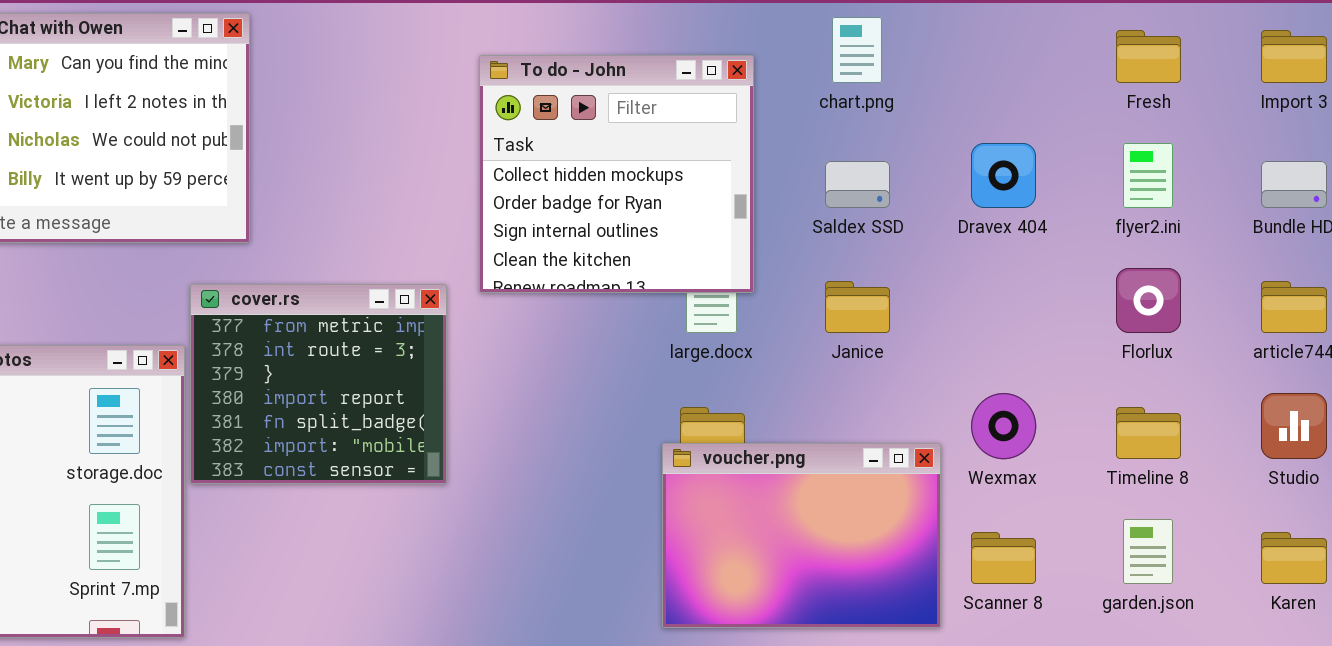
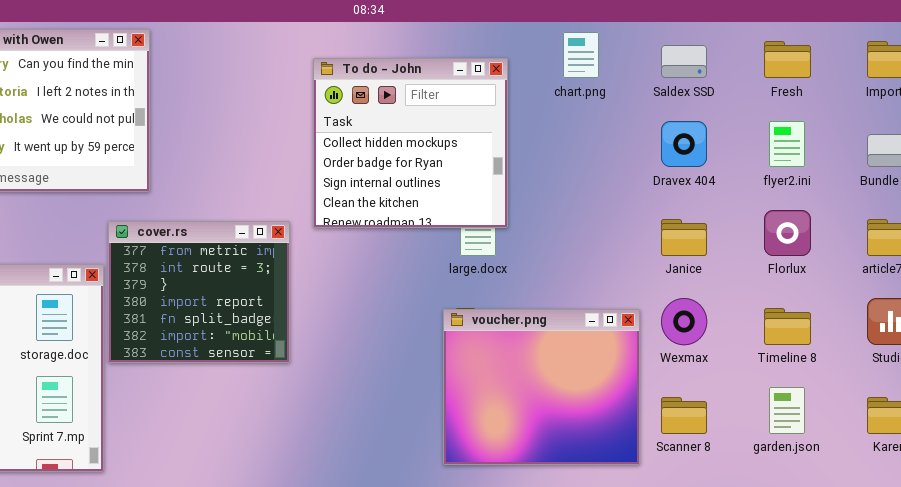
Saldex SSD: [825,161,890,208] -> [661,45,707,78], moved
Janice: [825,281,890,333] -> [661,219,707,256], moved
voucher.png: [662,443,941,628] -> [443,309,640,465], resized

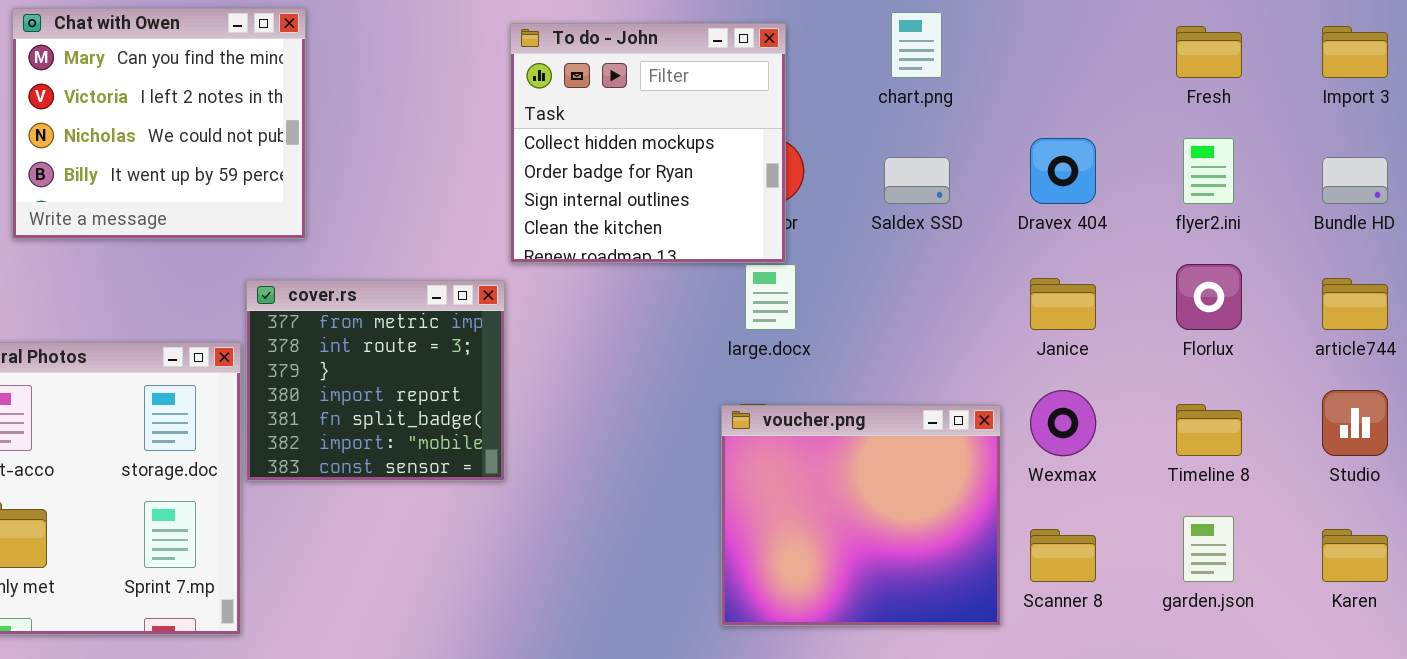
Saldex SSD: [661,45,707,78] -> [884,157,950,204], moved
To do - John: [313,58,508,228] -> [510,23,786,263], moved

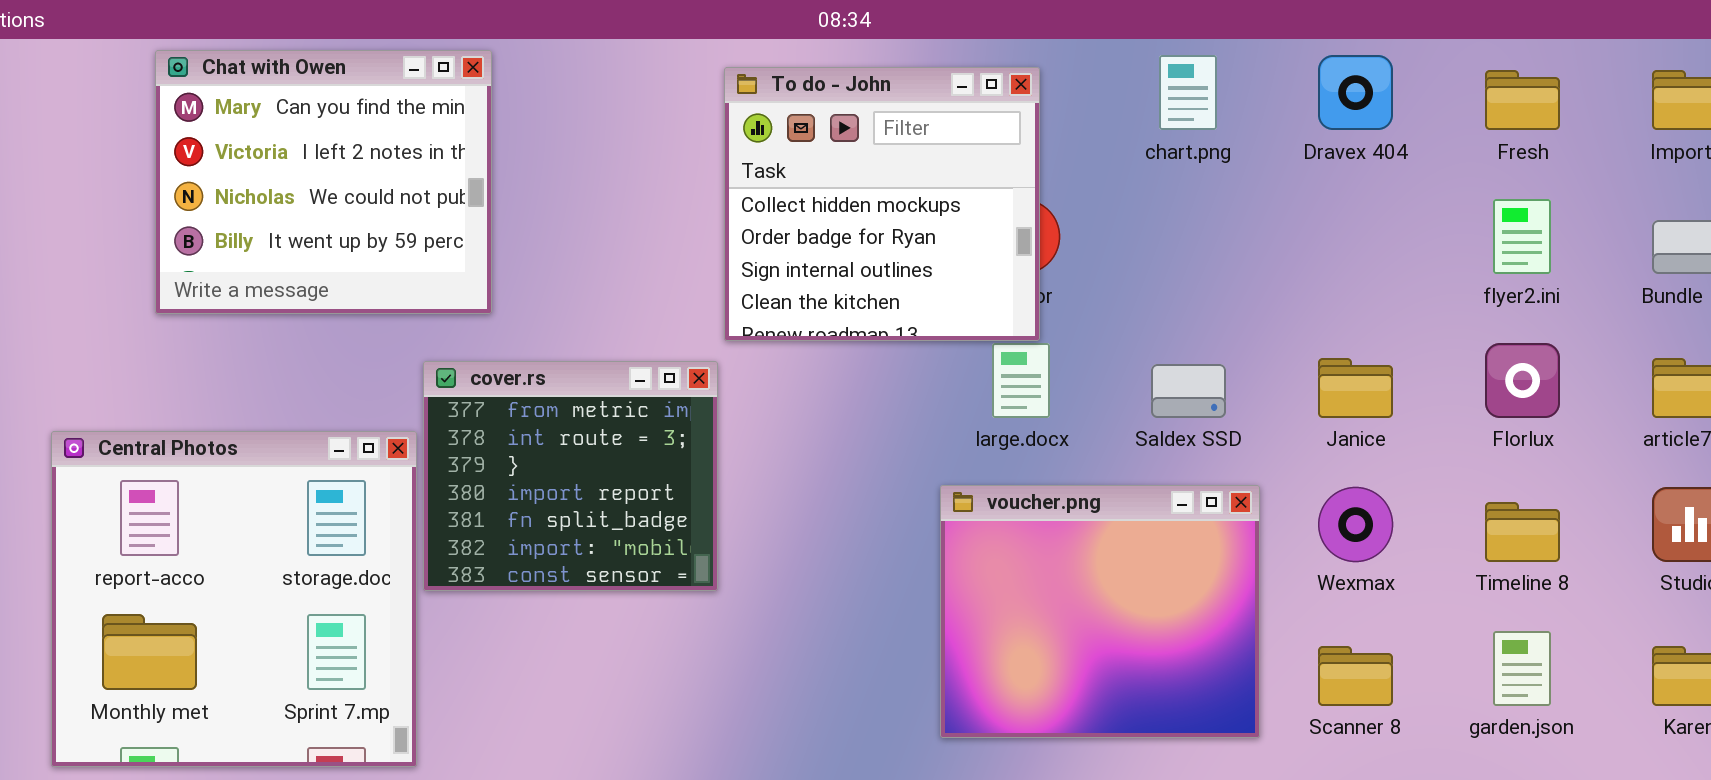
Dravex 404: [1030,138,1096,204] -> [1318,55,1393,130], moved
Saldex SSD: [884,157,950,204] -> [1151,364,1226,418], moved
voucher.png: [721,405,1001,626] -> [940,485,1260,738], moved

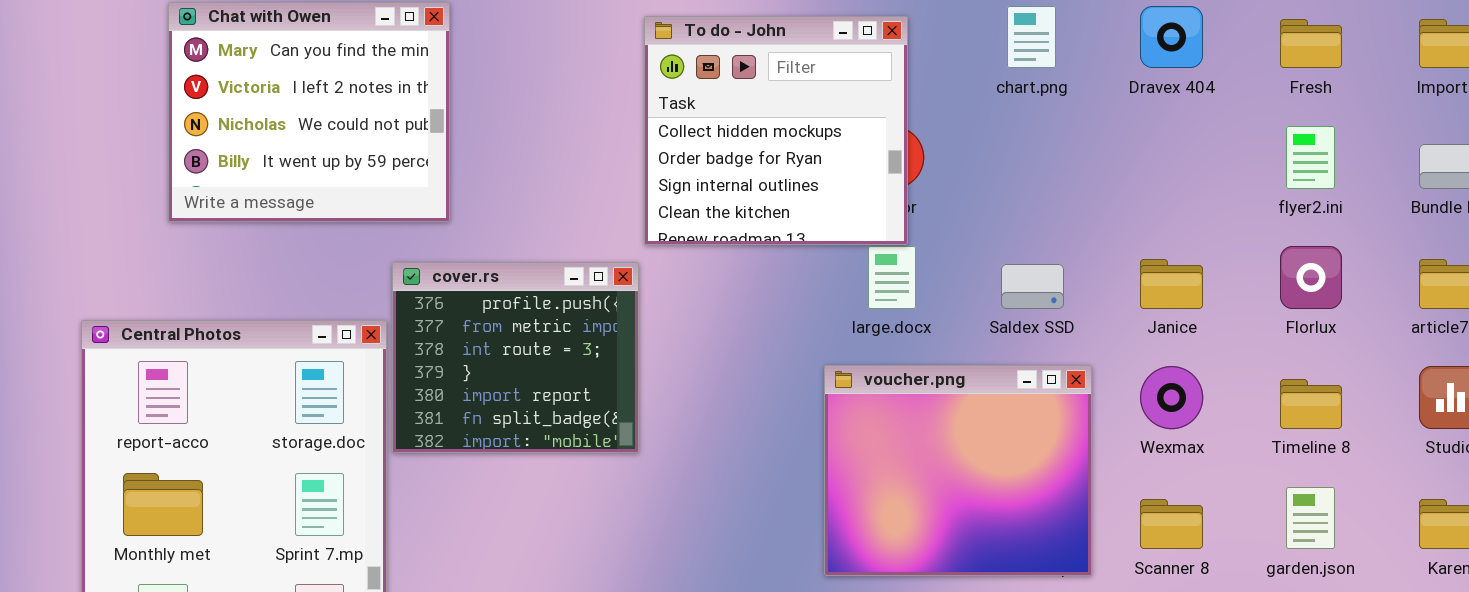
cover.rs: [423,361,718,591] -> [392,262,639,453], scrolled up 1 row

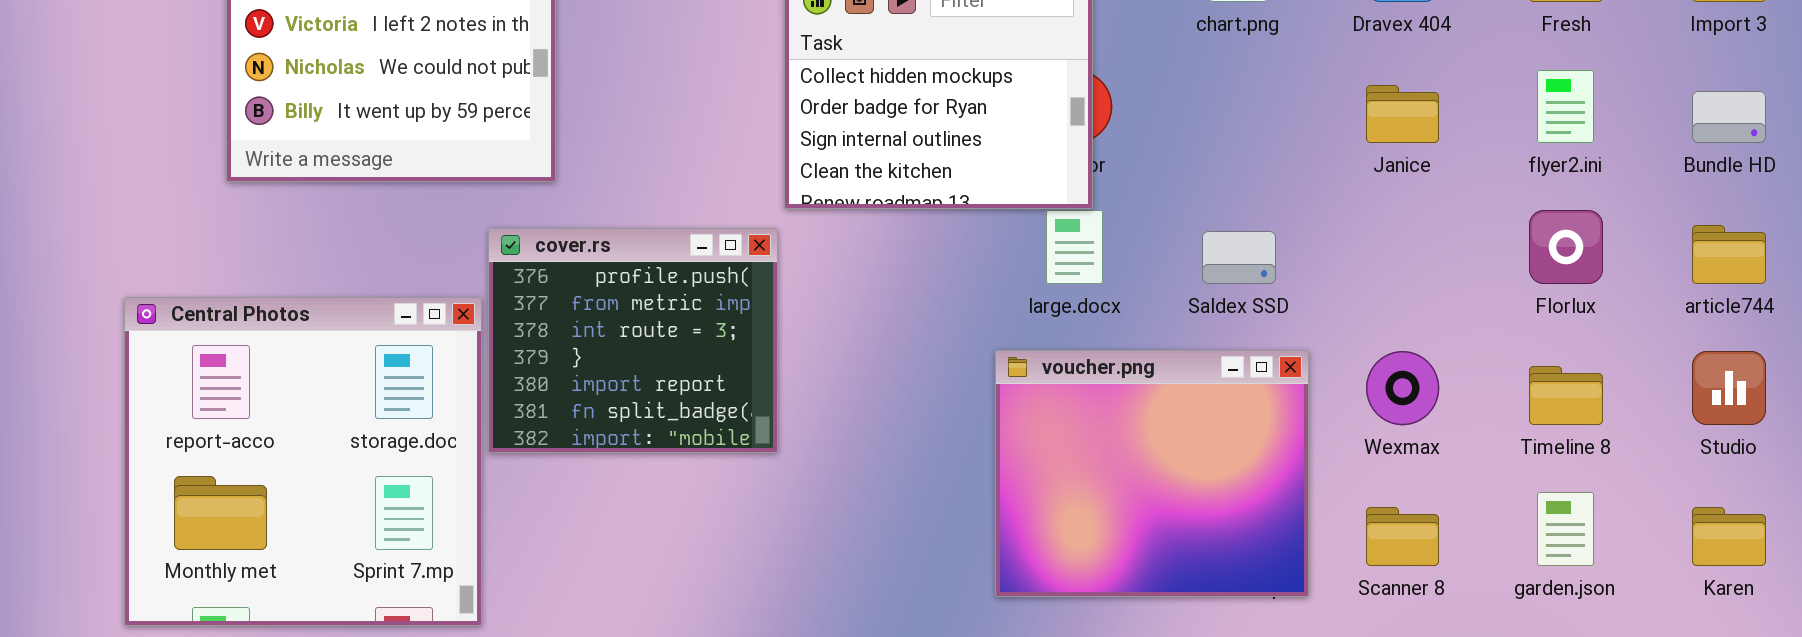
Janice: [1140,259,1203,309] -> [1366,85,1439,143], moved

